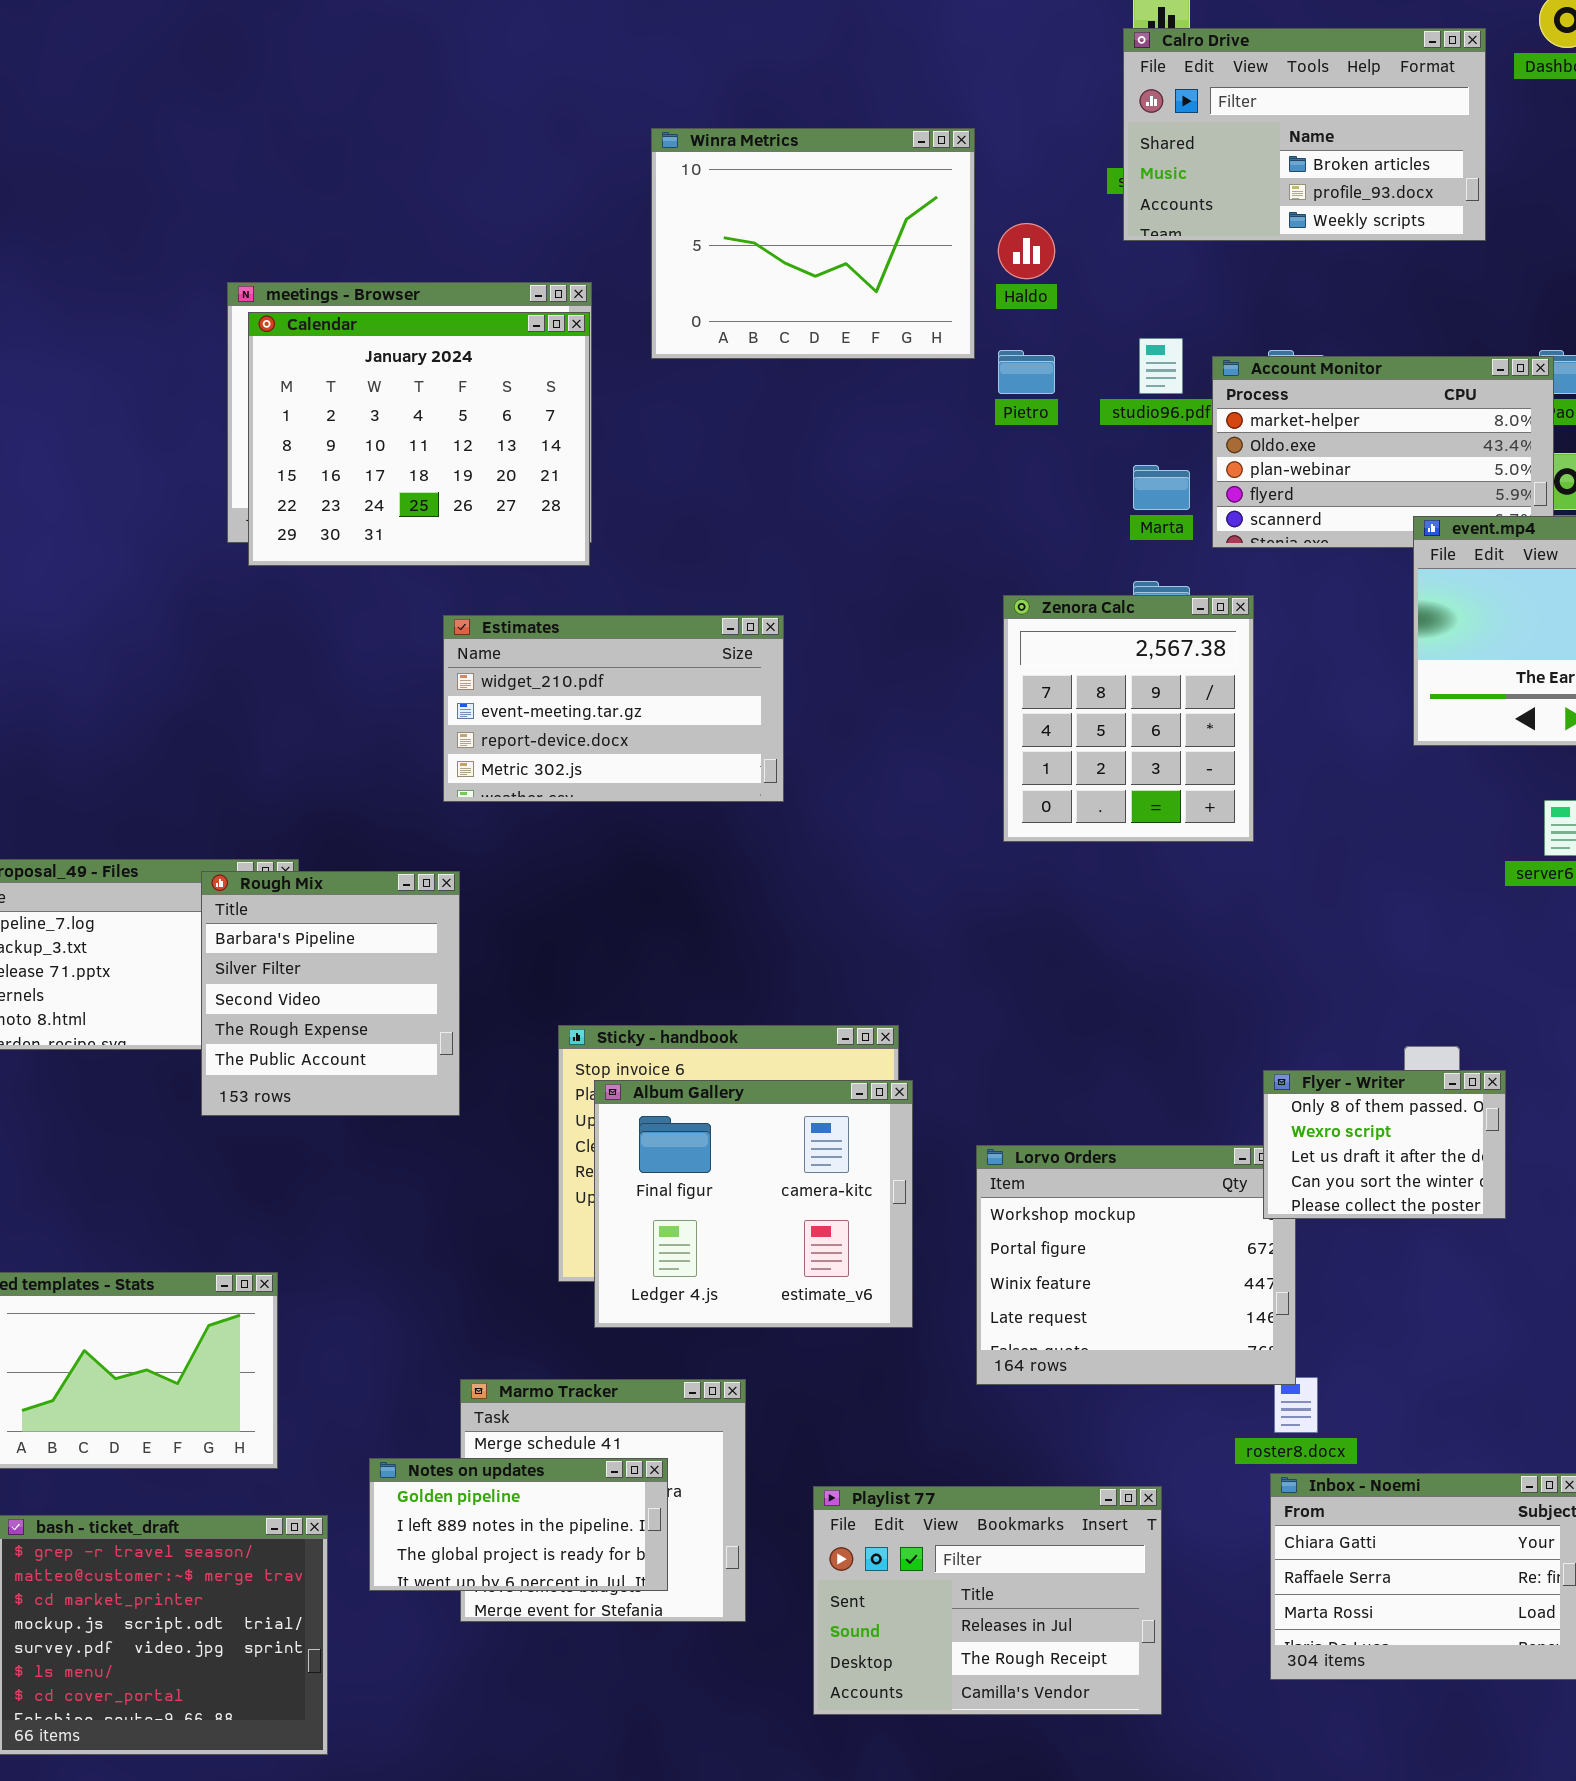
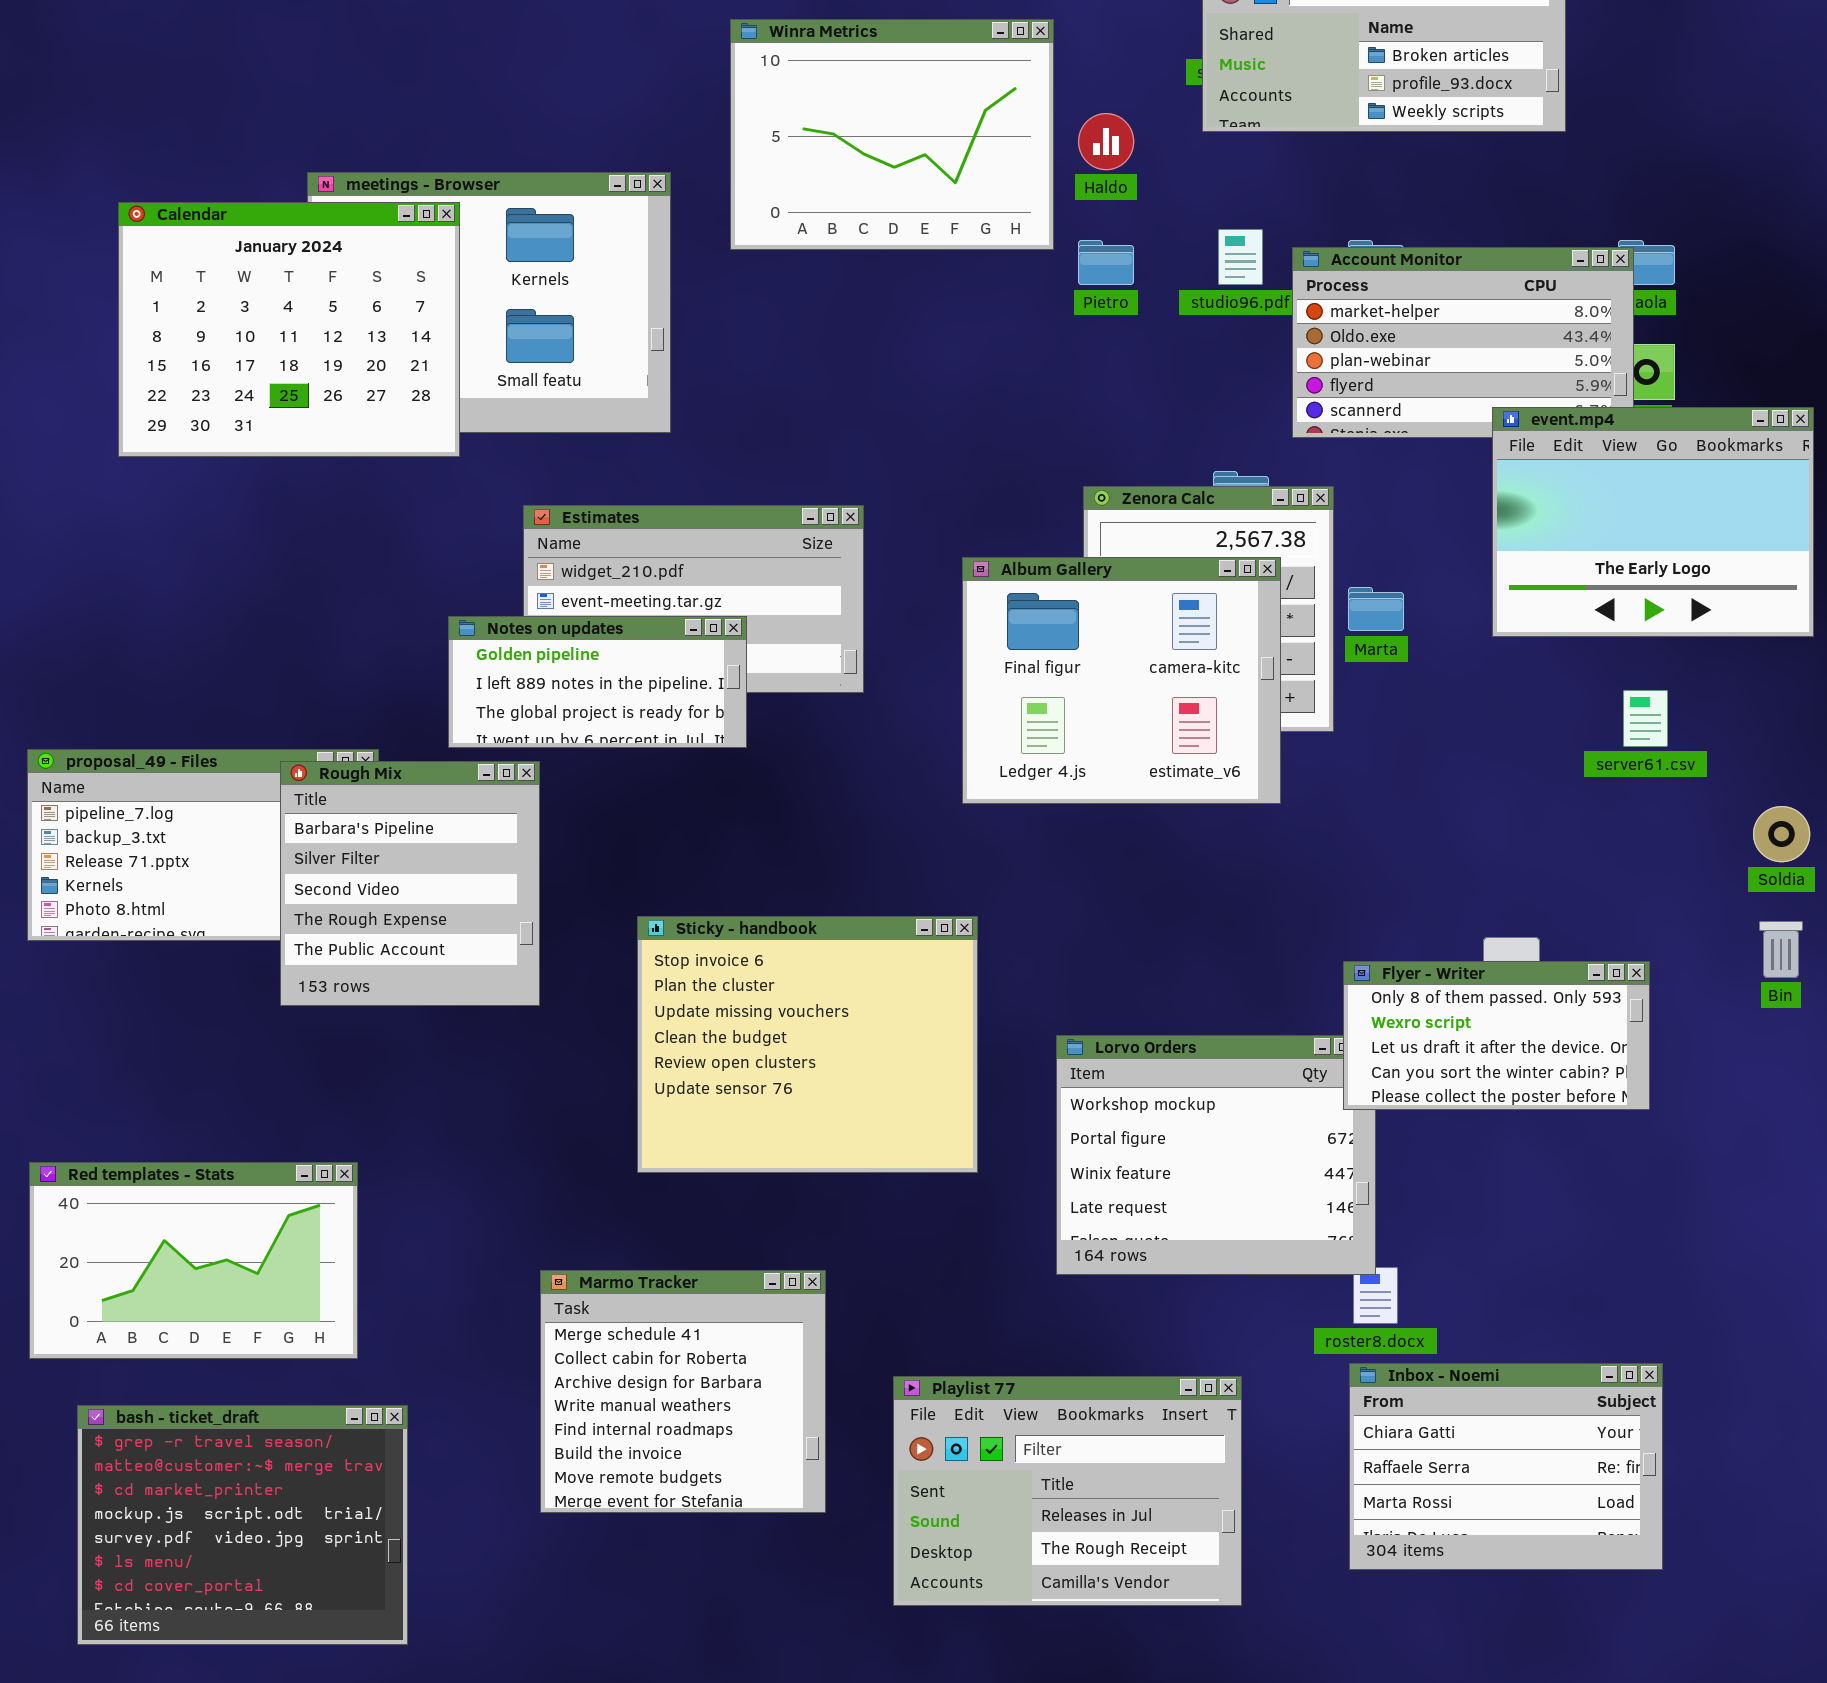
Calendar: [248,312,590,566] -> [118,202,460,457], moved
Marta: [1133,465,1190,510] -> [1348,587,1404,631], moved
Flyer - Writer: [1263,1070,1506,1219] -> [1343,961,1650,1110], resized
Album Gallery: [594,1080,913,1328] -> [962,557,1281,804], moved
Notes on updates: [369,1458,668,1591] -> [448,616,747,748], moved

